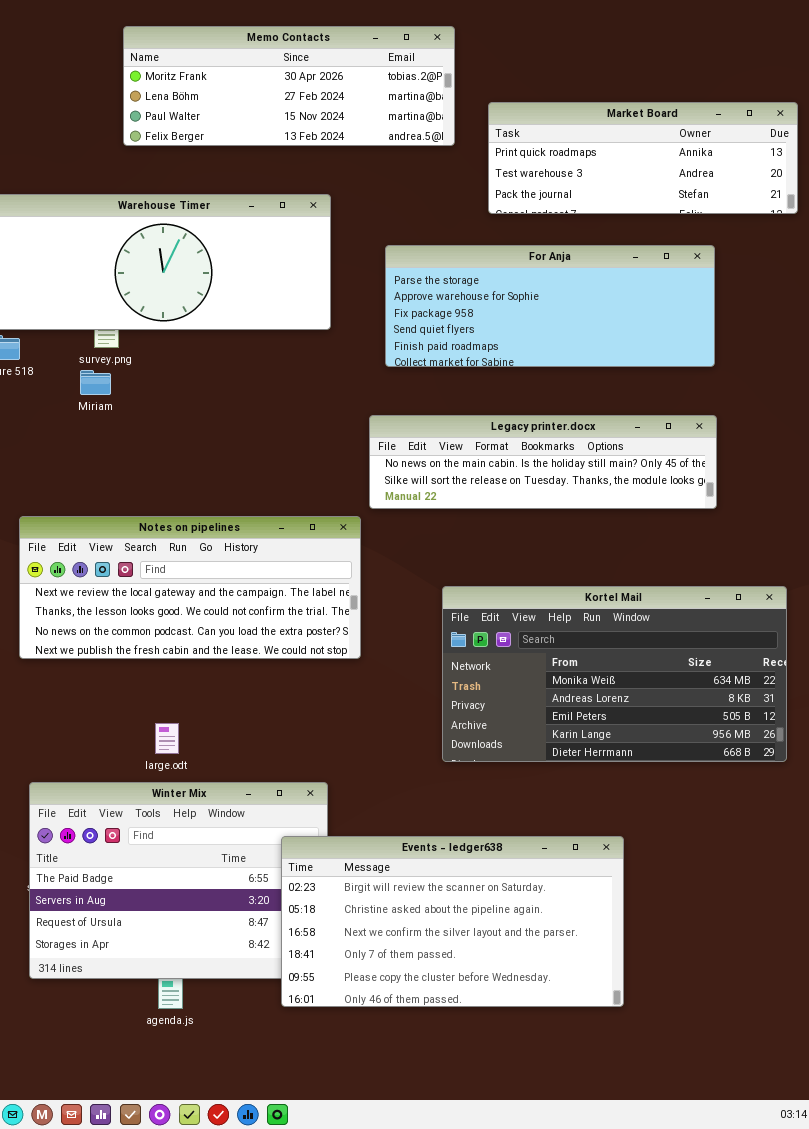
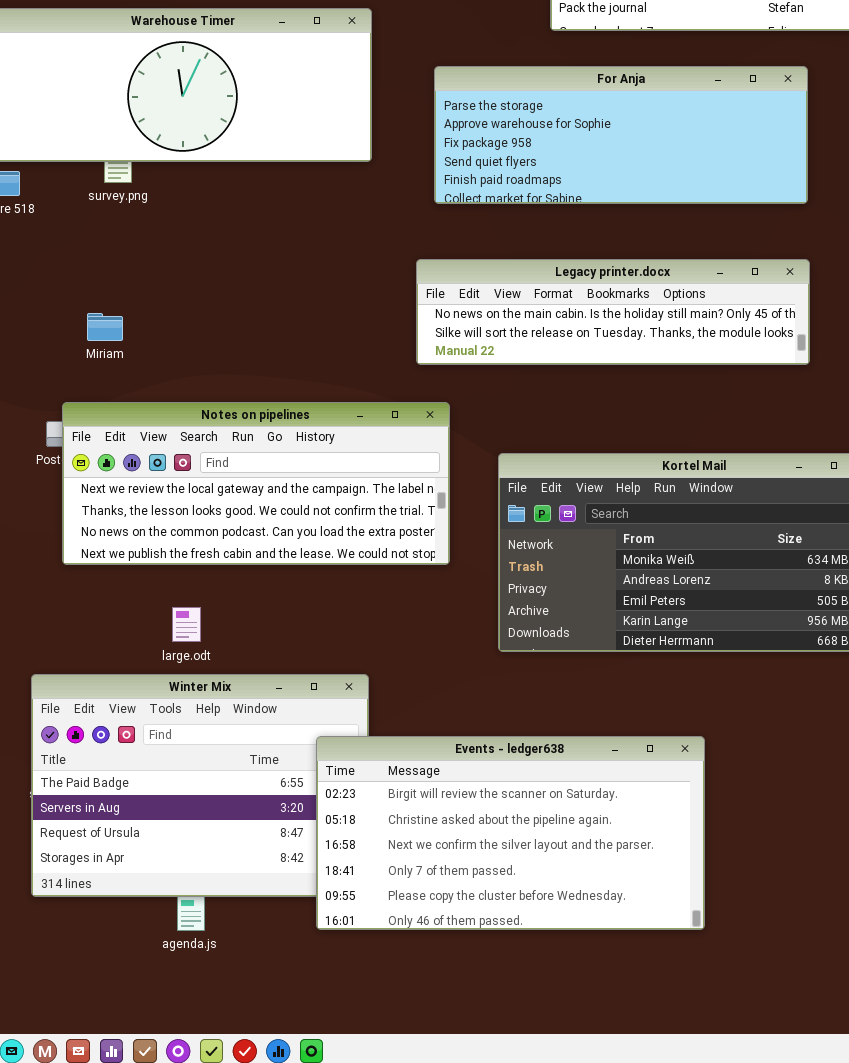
Miriam: [80,370,111,395] -> [87,313,123,341], moved
Notes on pipelines: [19,516,361,659] -> [62,402,450,565], moved

